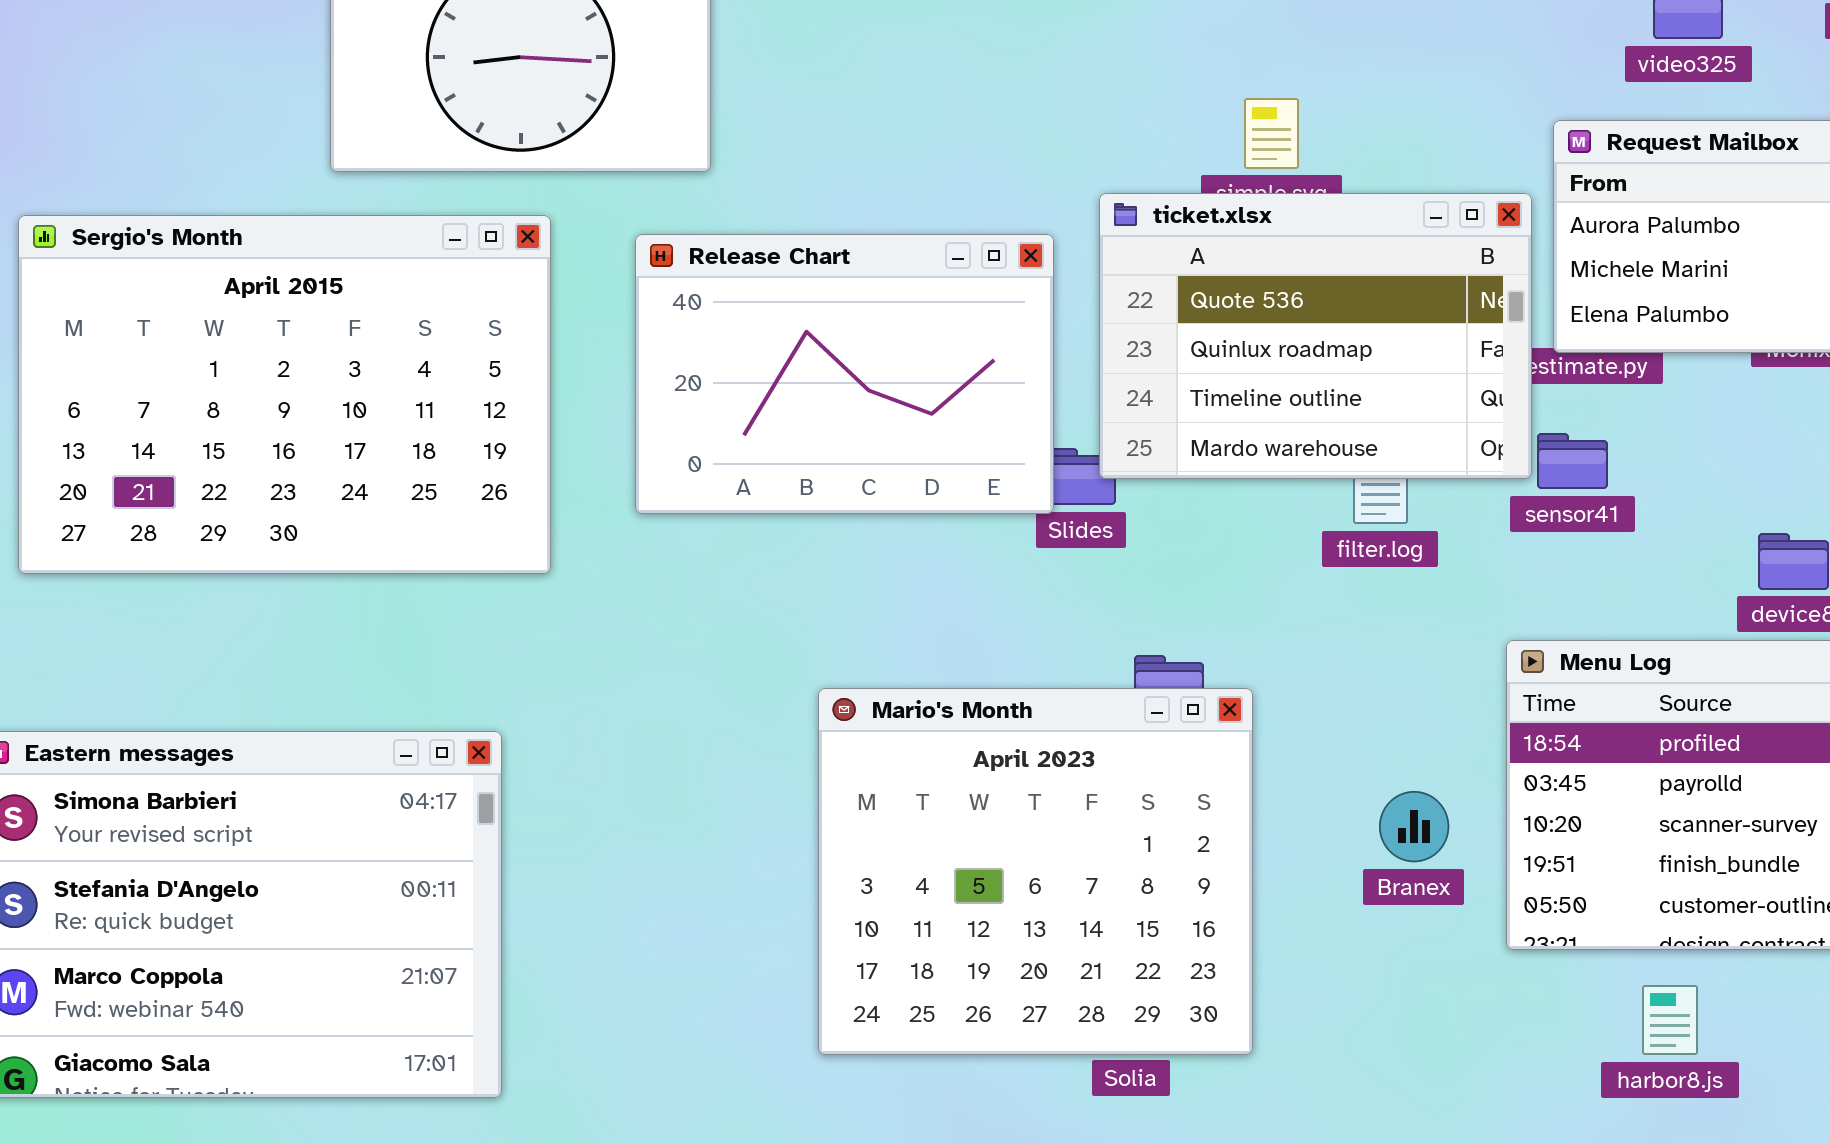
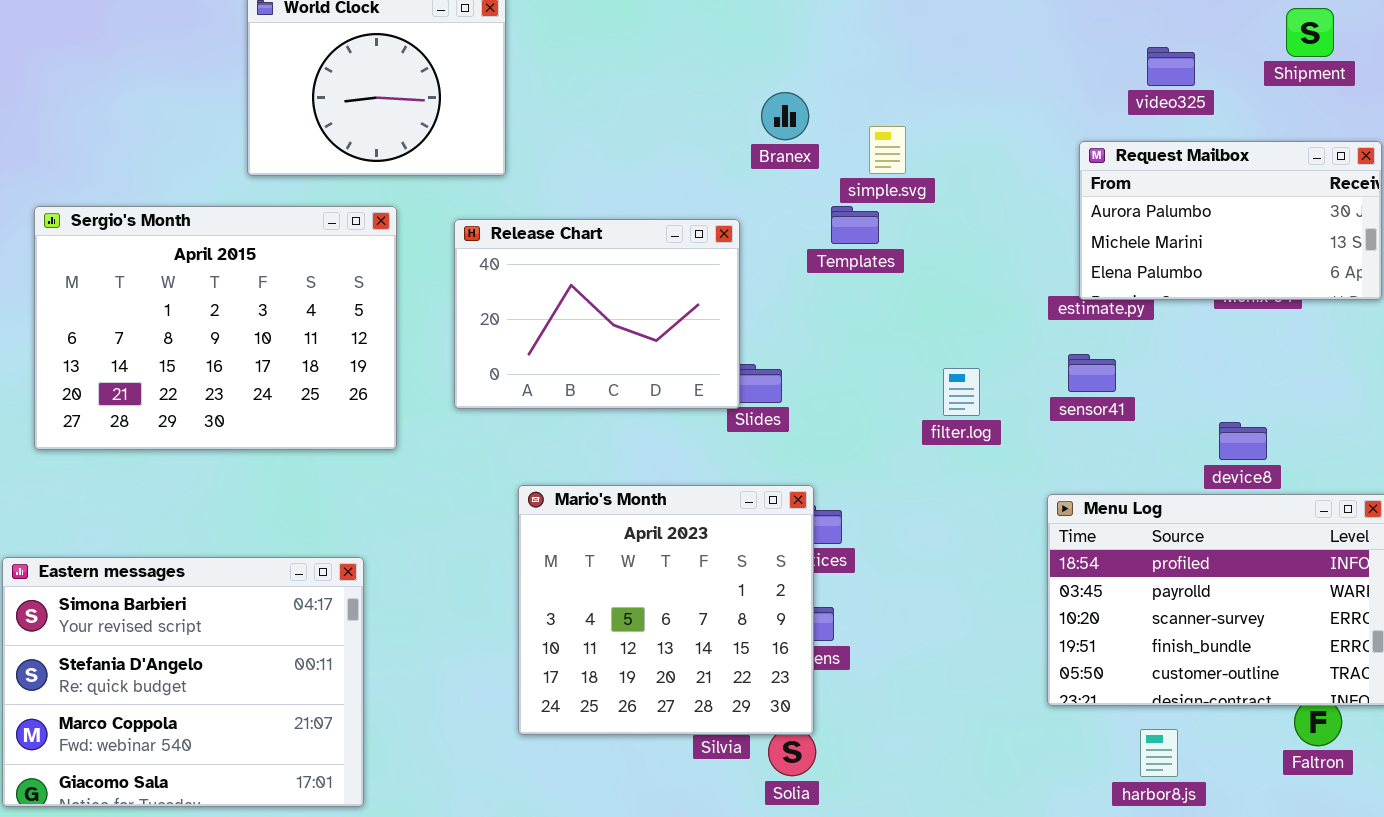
ticket.xlsx: [1099,193,1532,479] -> none, closed
Mario's Month: [818,688,1253,1055] -> [518,485,814,735], moved
Branex: [1379,791,1449,862] -> [761,92,809,140], moved

